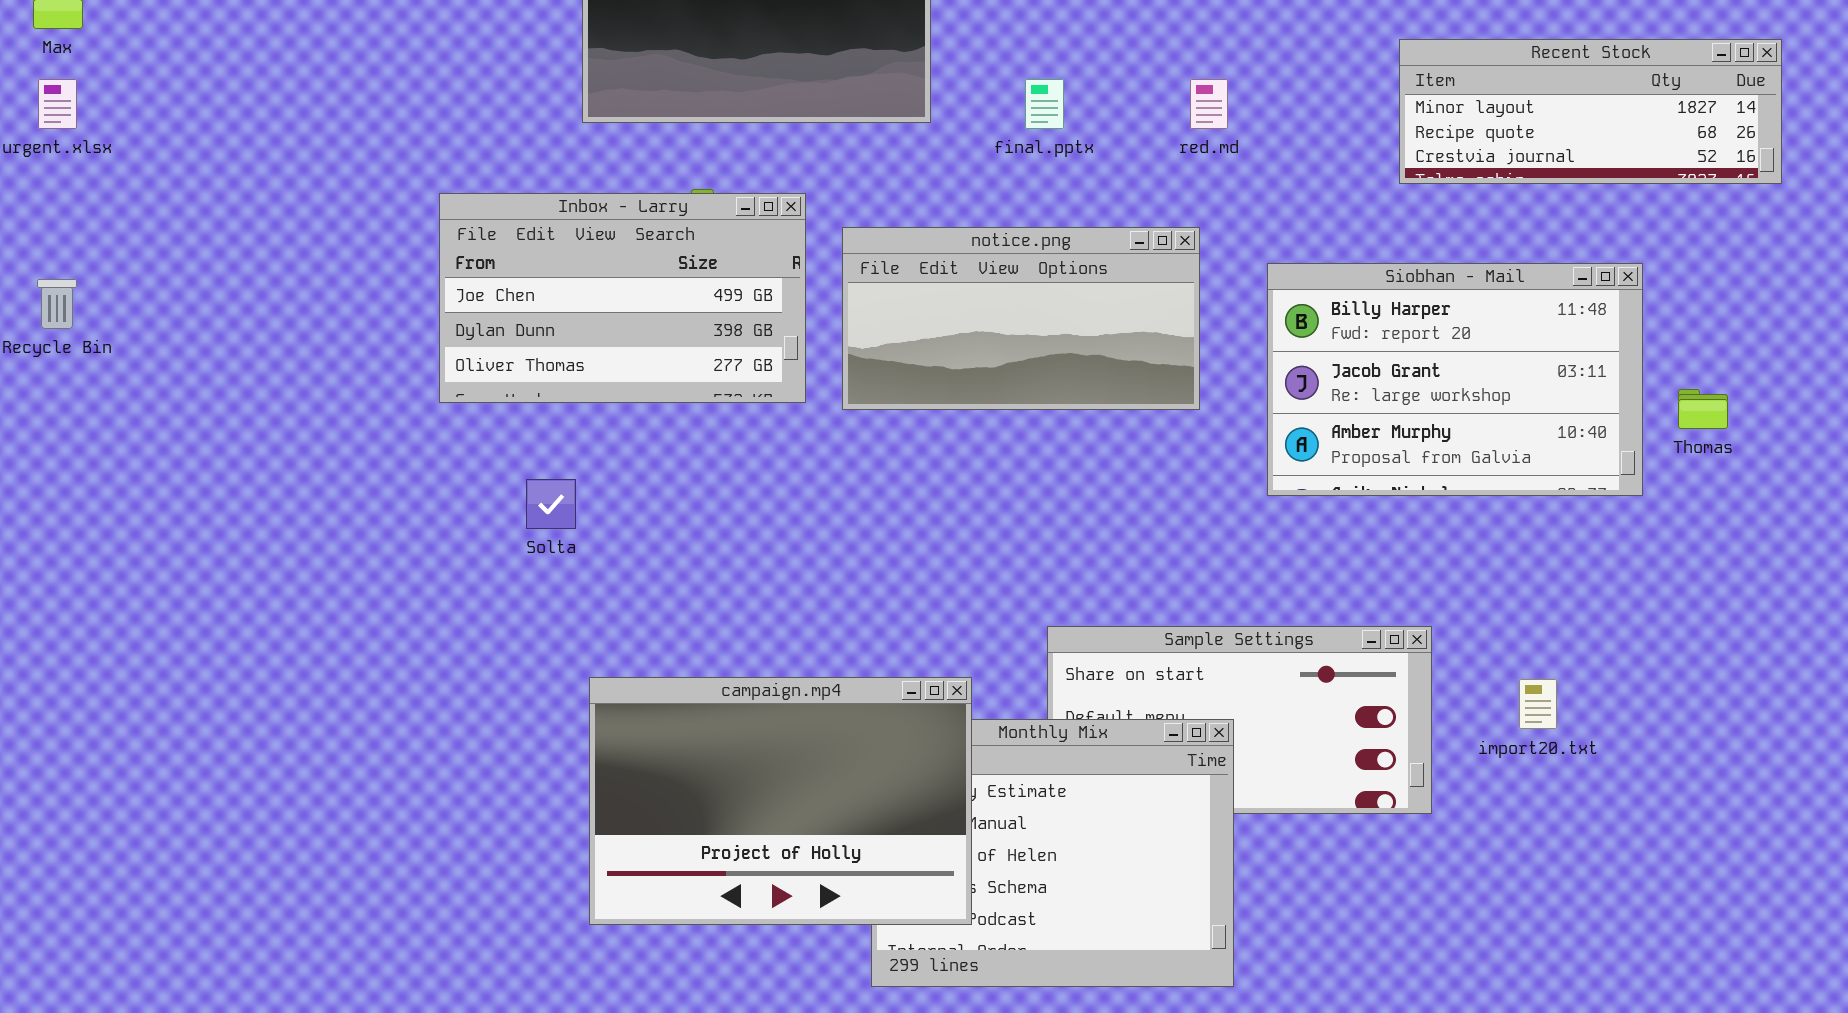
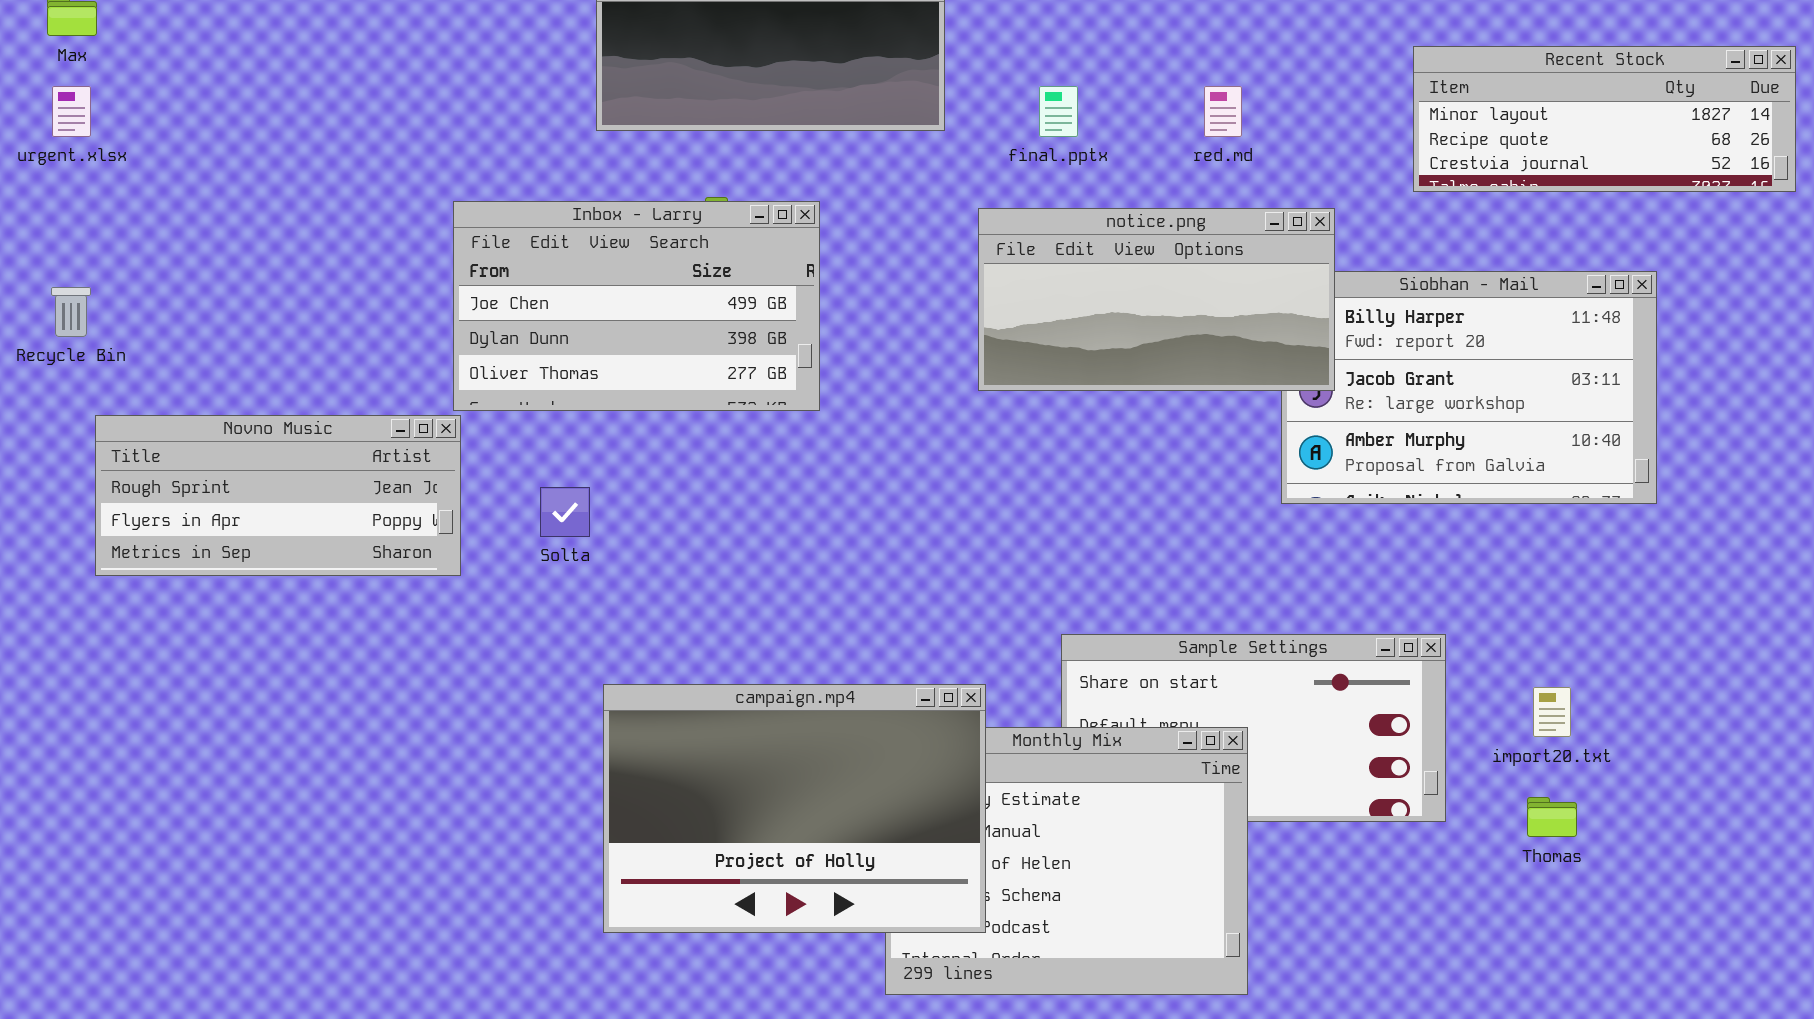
notice.png: [842,227,1200,410] -> [978,208,1335,391], moved
Thomas: [1678,389,1728,429] -> [1527,797,1577,837], moved
Novno Music: none -> [95,415,461,576], opened

